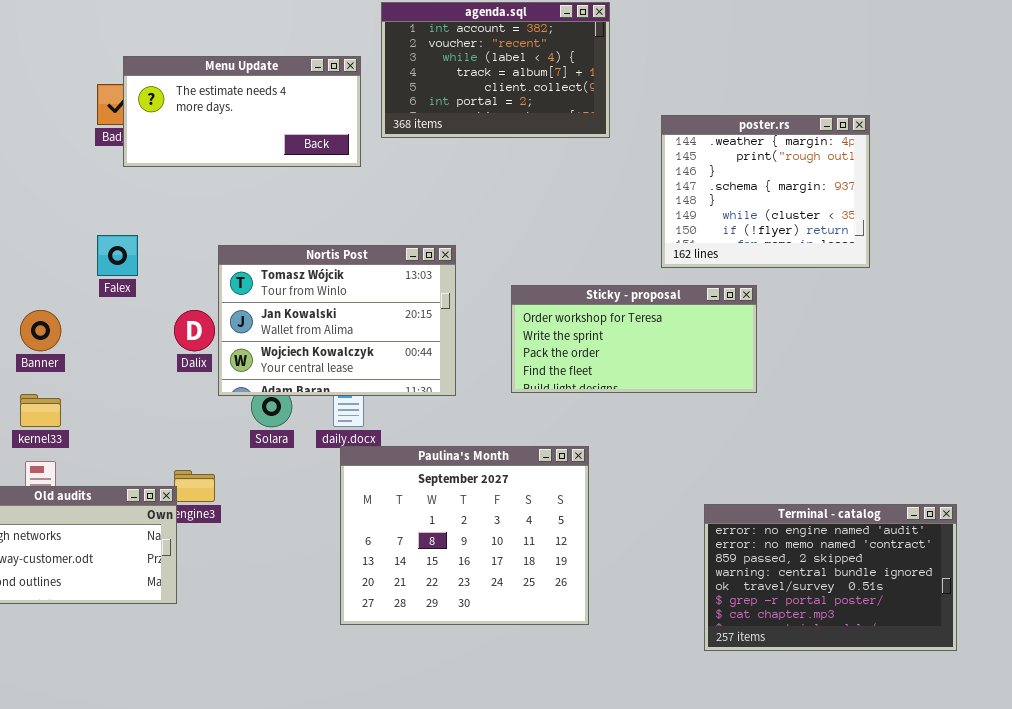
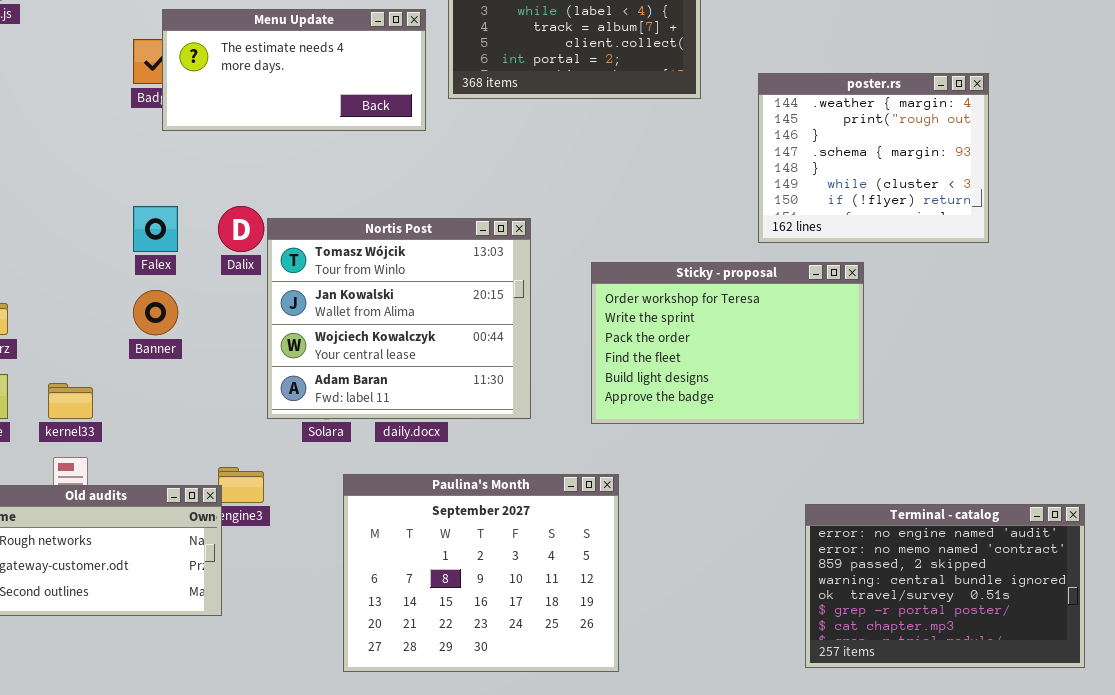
Nortis Post: [218,245,456,396] -> [267,218,531,419], resized
Sticky - proposal: [511,285,757,393] -> [591,262,864,424], resized
Banner: [20,310,61,351] -> [133,290,178,335], moved
Dalix: [174,310,215,351] -> [218,206,264,252], moved
Paulina's Month: [340,446,589,625] -> [343,474,619,672], moved

